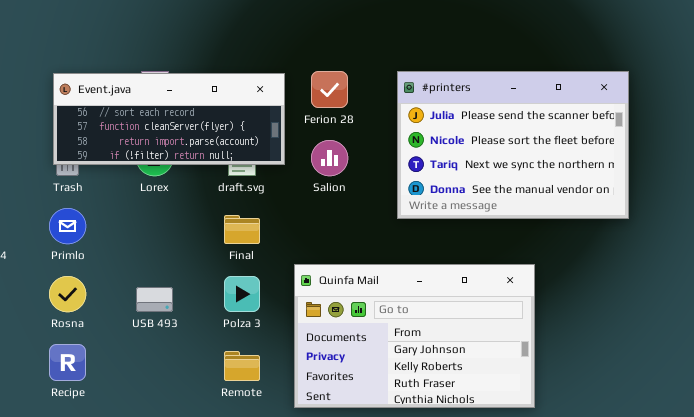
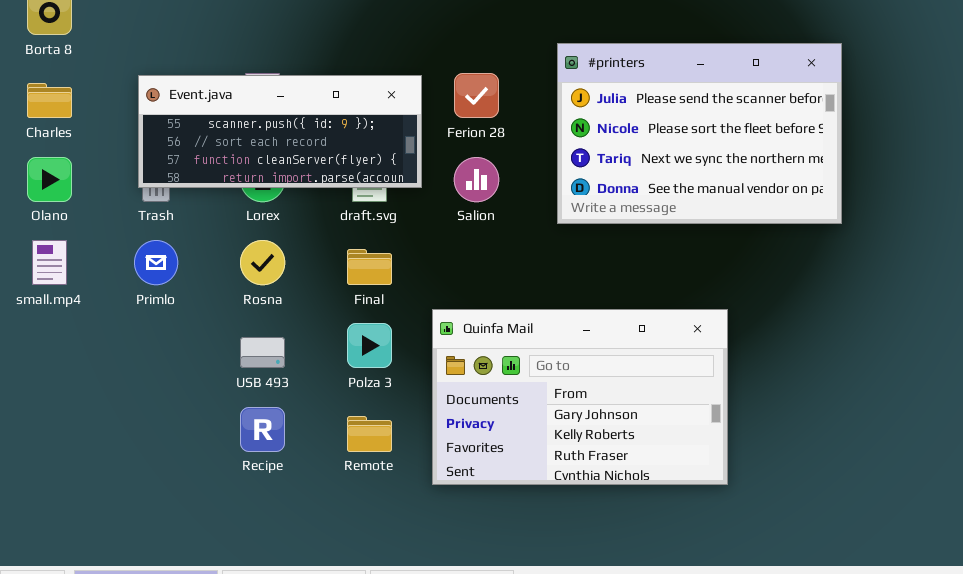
#printers: [397,71,629,219] -> [557,43,842,224], moved
Event.java: [53,73,285,165] -> [138,75,422,188], scrolled up 1 row
Rosna: [49,276,86,312] -> [240,240,285,285], moved
Recipe: [49,344,86,381] -> [240,407,285,452], moved

